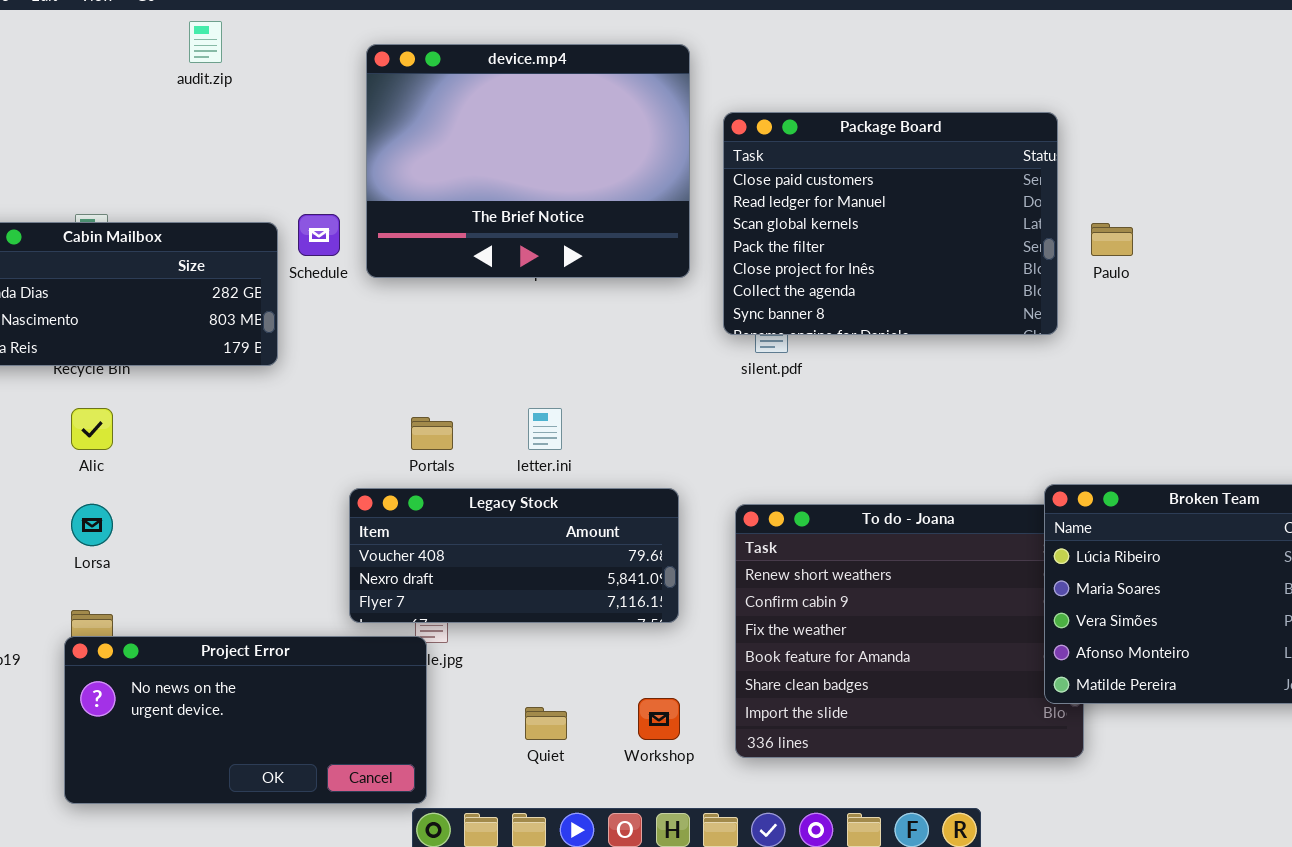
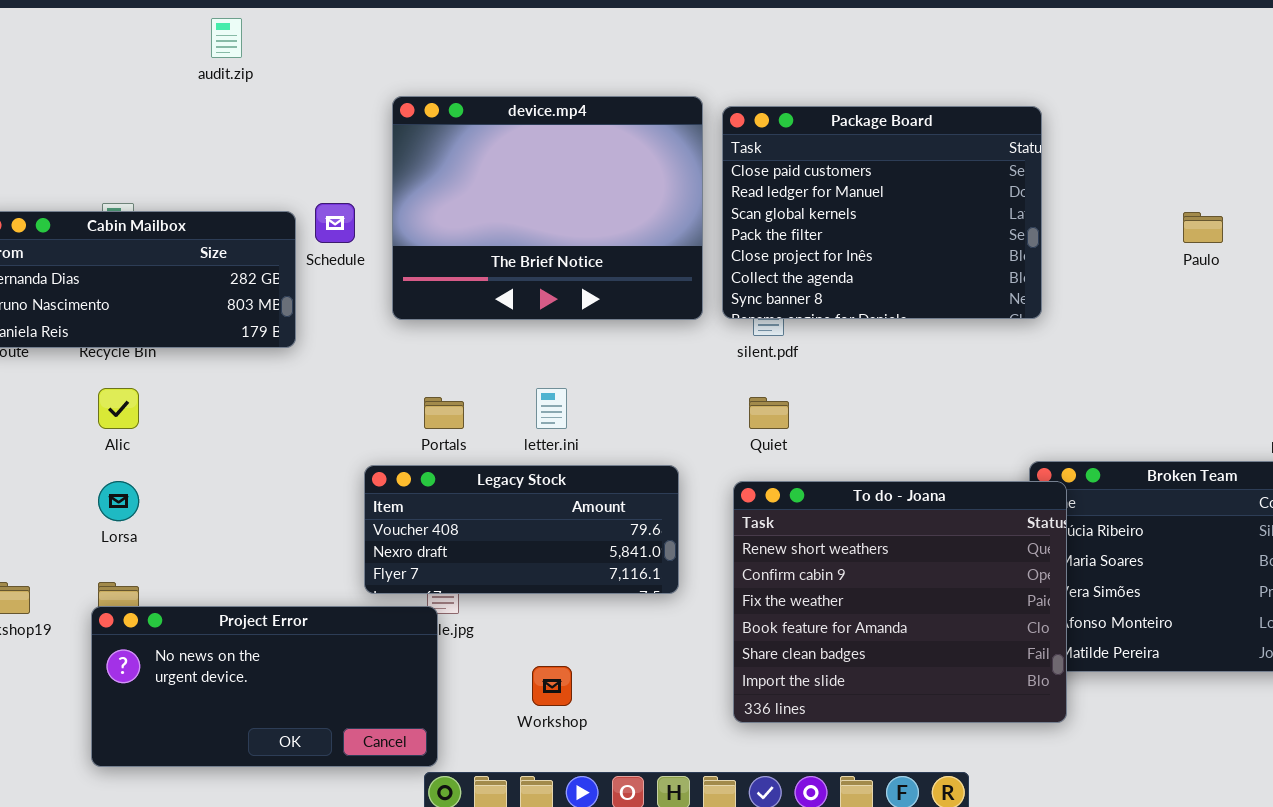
device.mp4: [366,44,690,278] -> [392,96,703,320], moved
Paulo: [1091,223,1133,256] -> [1183,212,1223,243], moved
To do - Joana: [735,504,1084,758] -> [733,481,1067,723], raised
Workshop: [638,698,680,740] -> [532,666,572,706], moved
Quiet: [525,707,567,740] -> [749,397,789,429], moved

